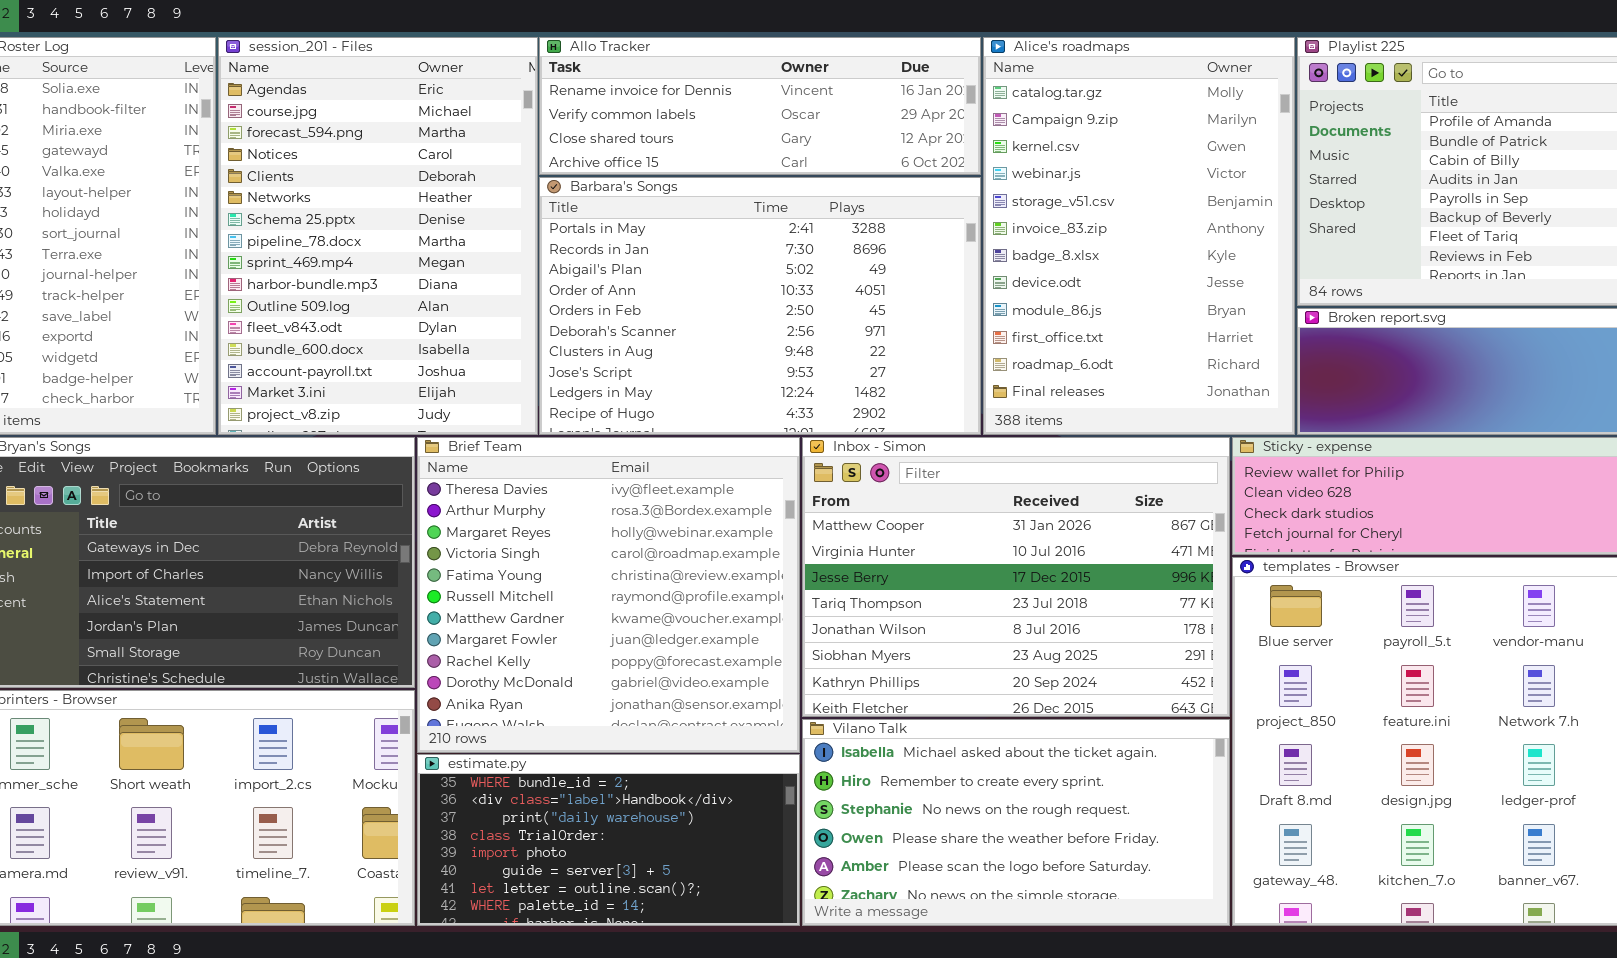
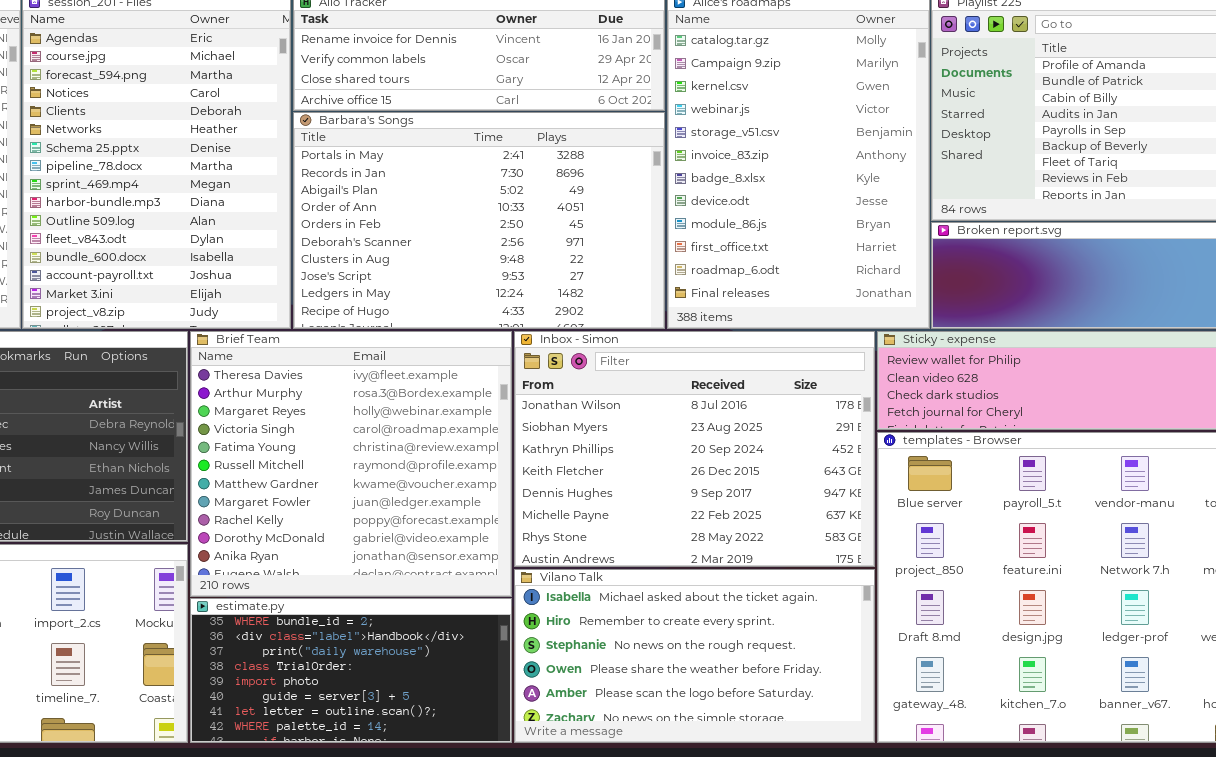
Inbox - Simon: [802,437,1230,717] -> [514,331,875,567], scrolled down 4 rows

